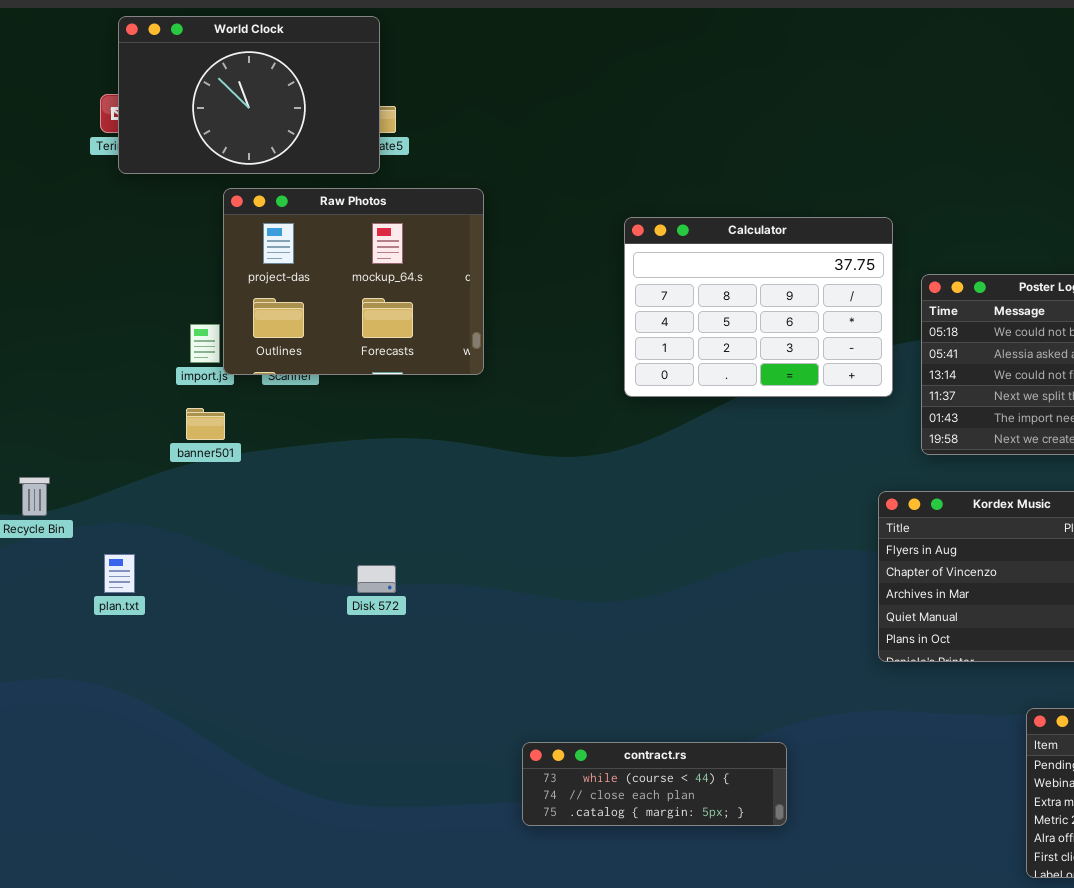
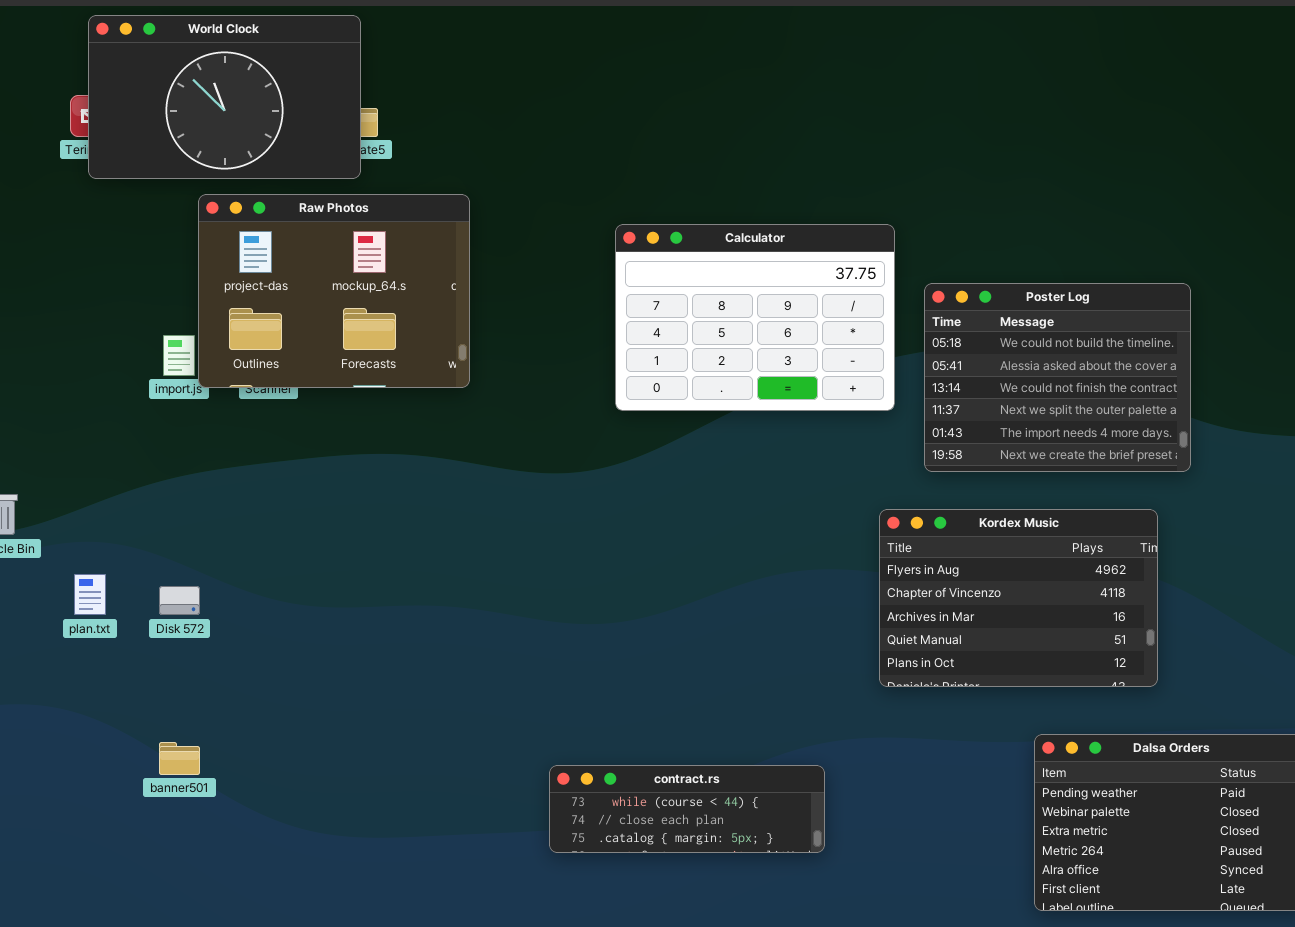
banner501: [186,408,225,440] -> [159,742,200,775], moved
Disk 572: [357,565,396,593] -> [159,586,200,615], moved
contract.rs: [522,742,787,826] -> [549,765,825,853], moved

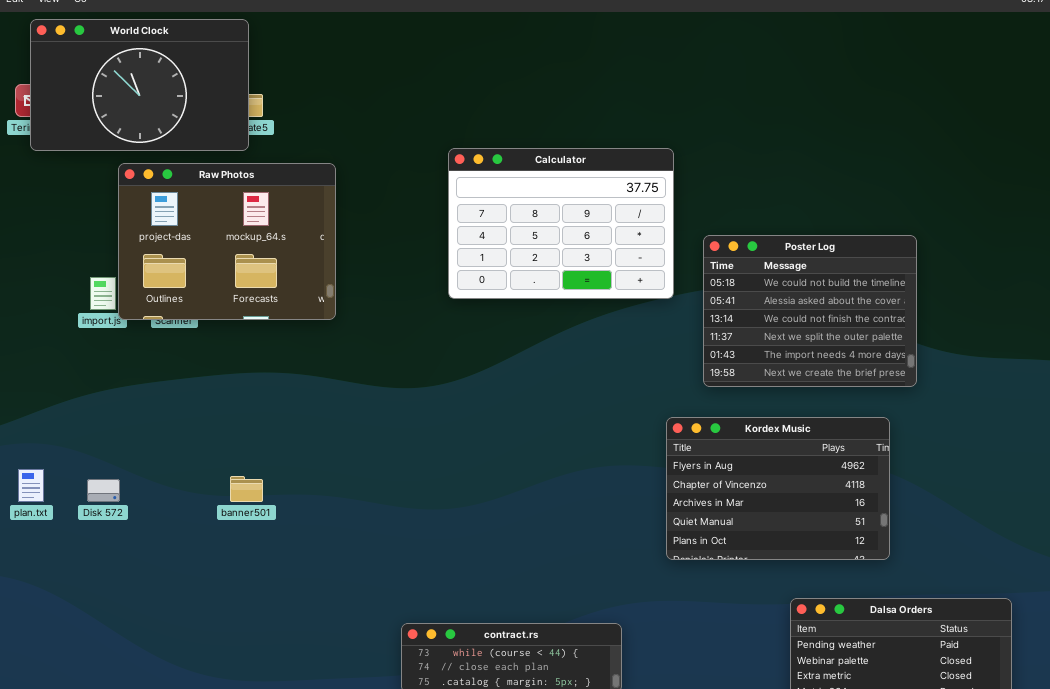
Calculator: [615,224,895,411] -> [448,148,674,299], moved
banner501: [159,742,200,775] -> [230,476,263,502], moved

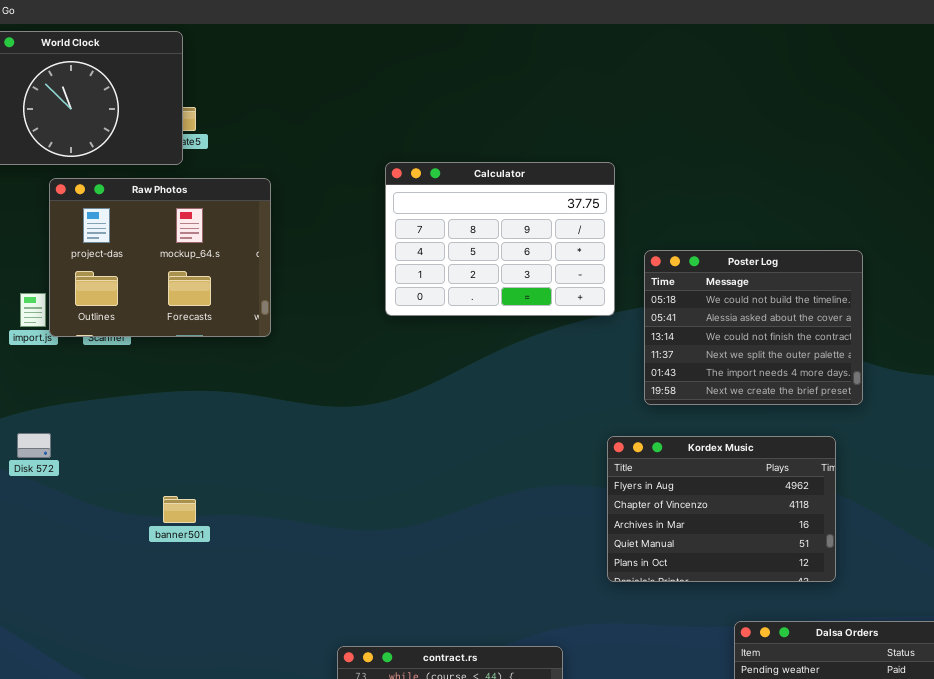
Disk 572: [87,479,120,502] -> [17,433,51,458], moved

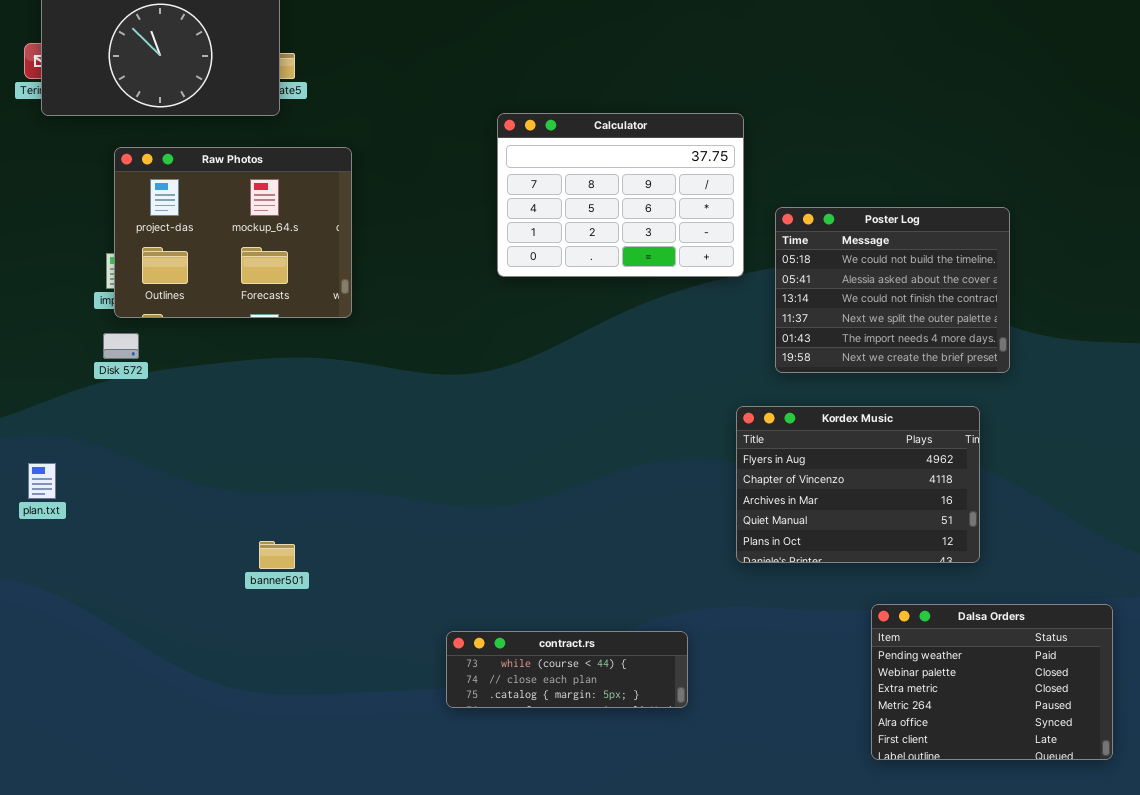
Raw Photos: [49,178,271,337] -> [114,147,352,318], moved
Disk 572: [17,433,51,458] -> [103,333,139,359], moved
banner501: [163,496,196,523] -> [259,541,295,569], moved

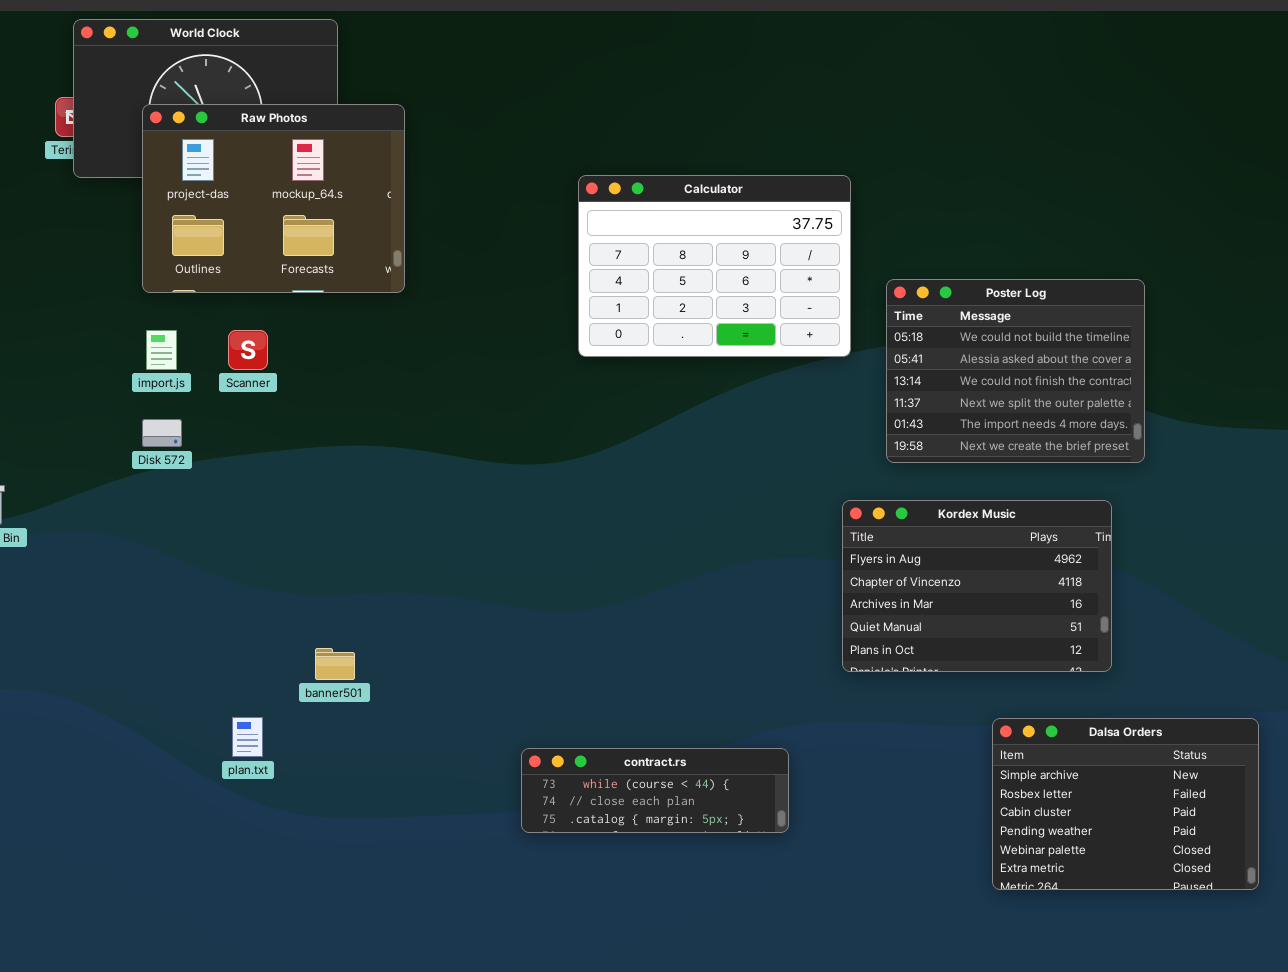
Raw Photos: [114,147,352,318] -> [142,104,405,293], moved
plan.txt: [28,463,56,499] -> [232,717,263,757], moved
Dalsa Orders: [871,604,1113,760] -> [992,718,1259,890], scrolled up 3 rows

